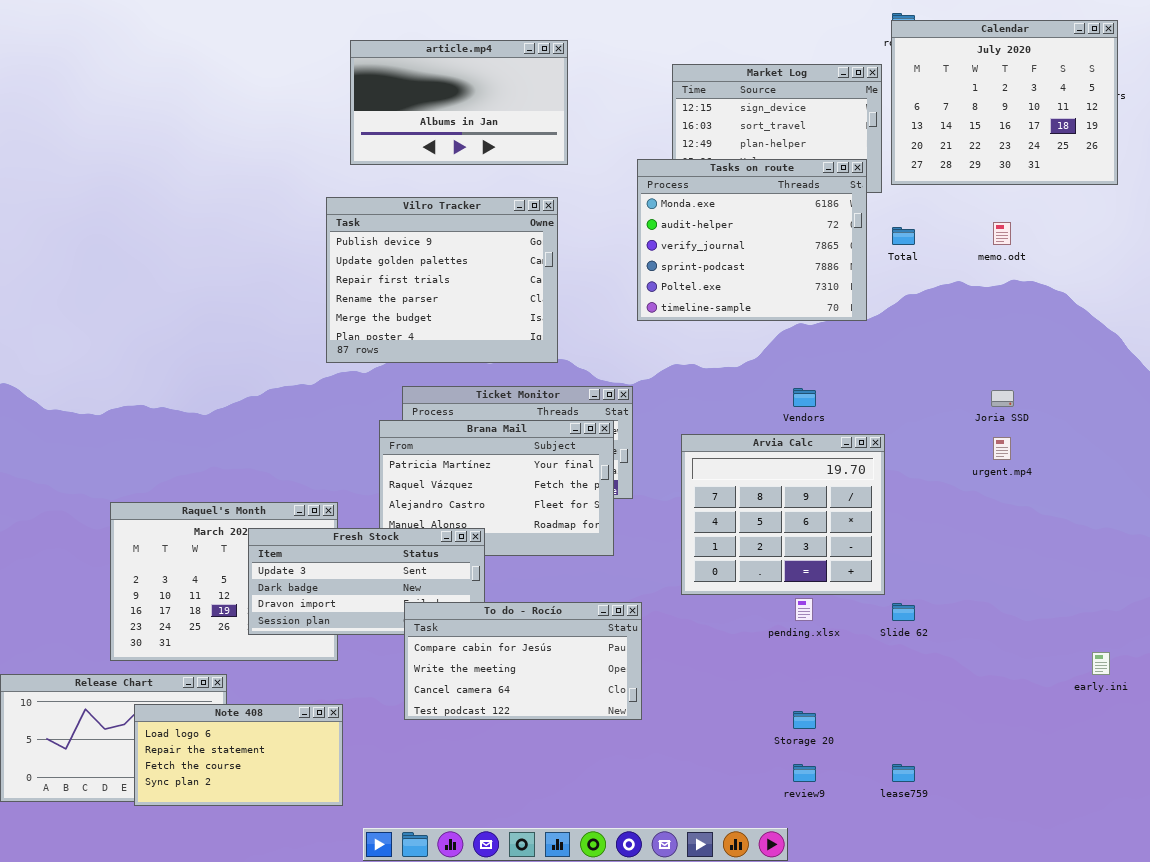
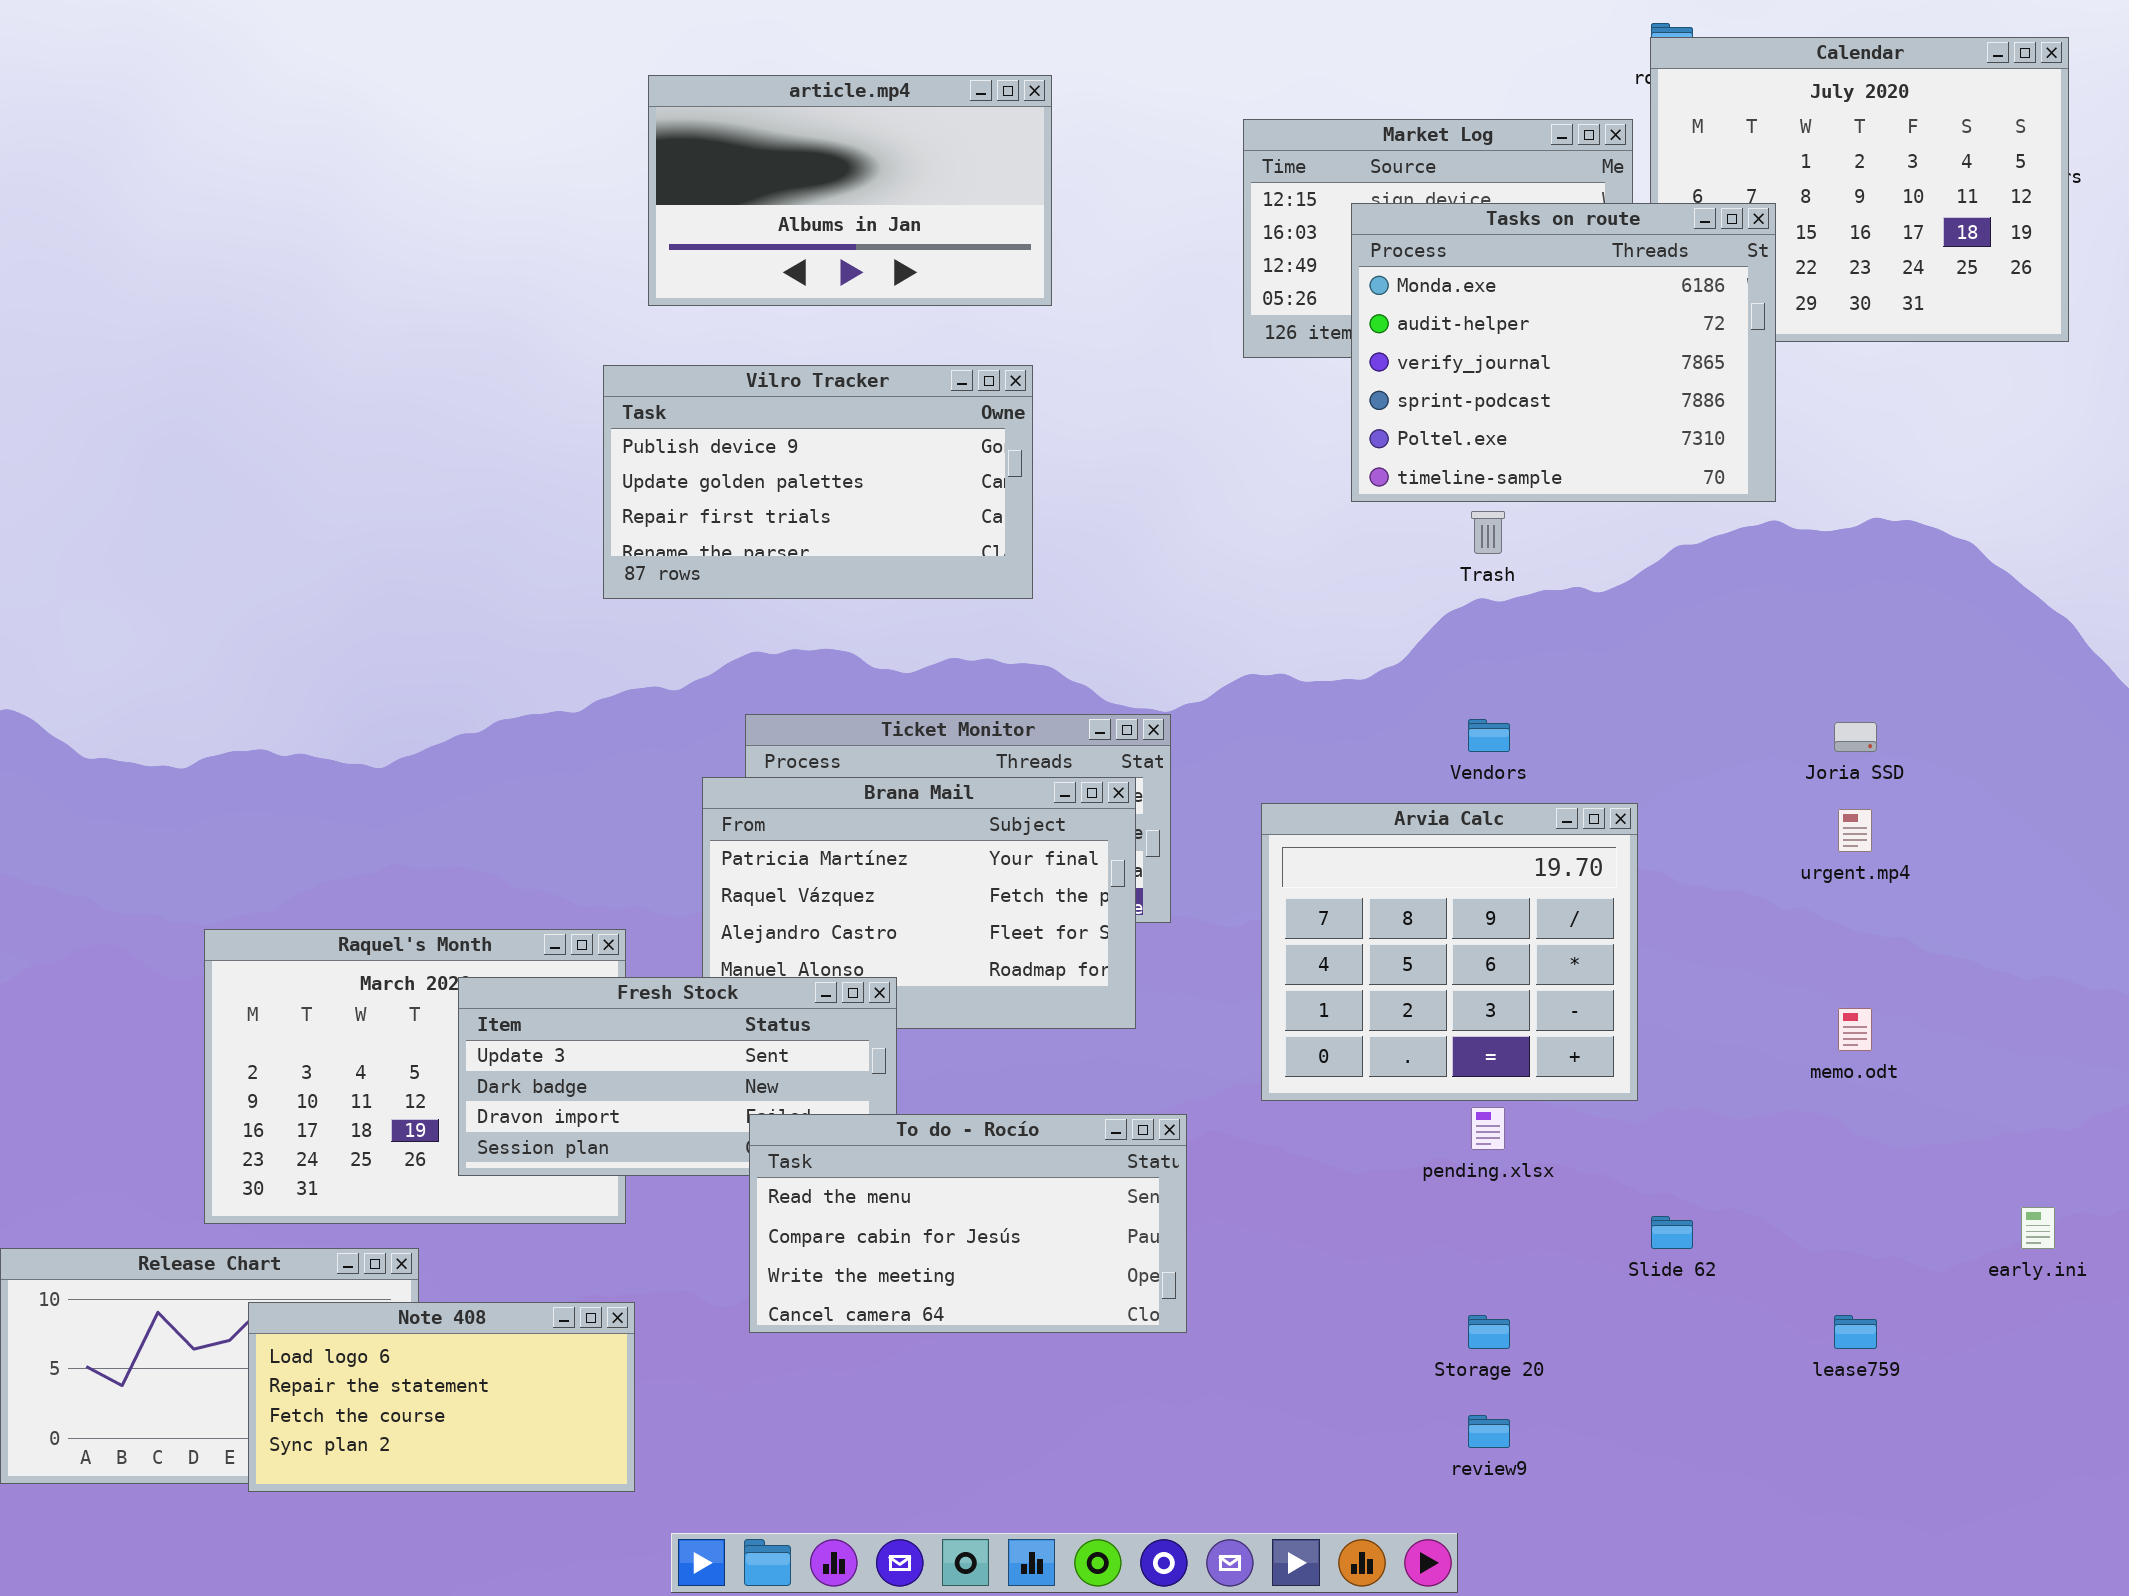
Tasks on route: [637,159,867,321] -> [1351,203,1776,502], moved
Vilro Tracker: [326,197,558,363] -> [603,365,1033,599], resized
memo.odt: [993,222,1011,245] -> [1838,1008,1872,1051], moved
To do - Rocío: [404,602,642,720] -> [749,1114,1187,1333], scrolled up 1 row
Slide 62: [892,603,915,621] -> [1651,1216,1693,1249], moved
lease759: [892,764,915,782] -> [1834,1315,1877,1349], moved

